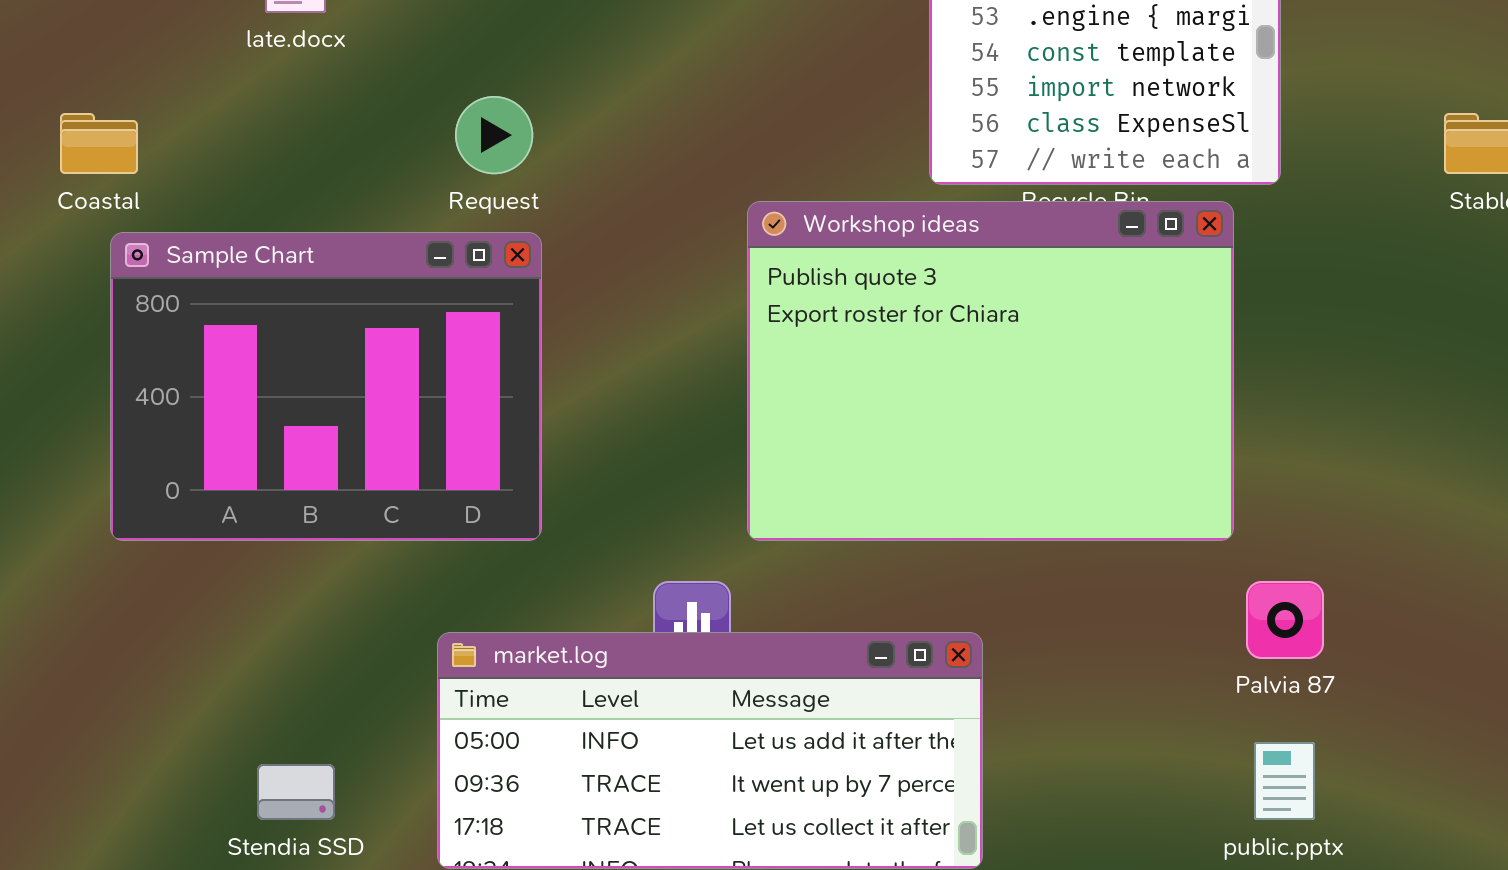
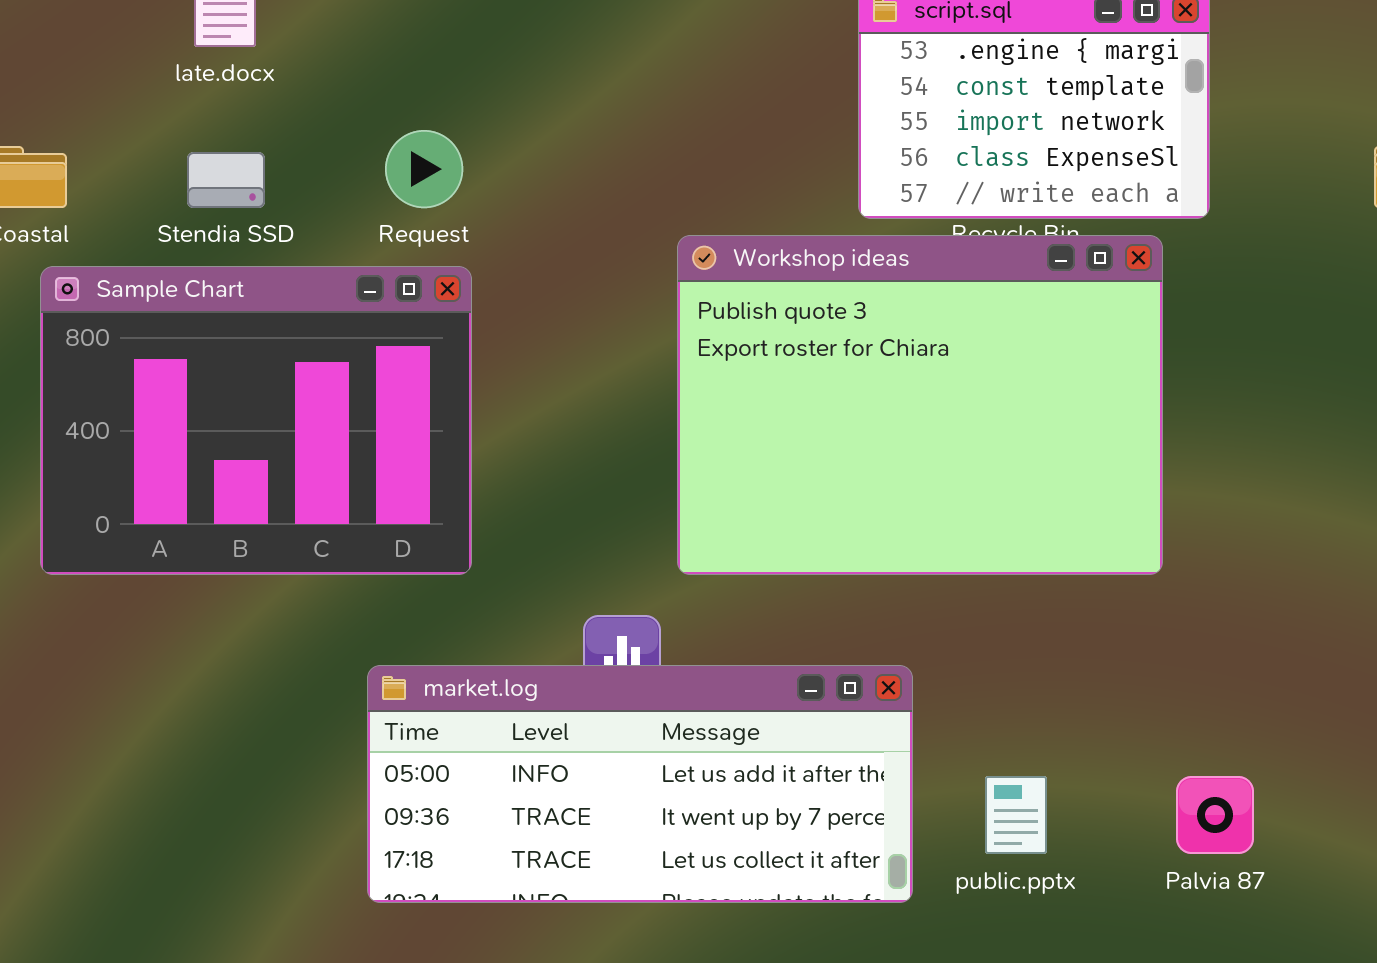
Palvia 87: [1246,581,1324,659] -> [1176,776,1254,854], moved
public.pptx: [1254,742,1315,820] -> [985,776,1047,854], moved
Stendia SSD: [257,764,335,820] -> [187,152,265,208], moved

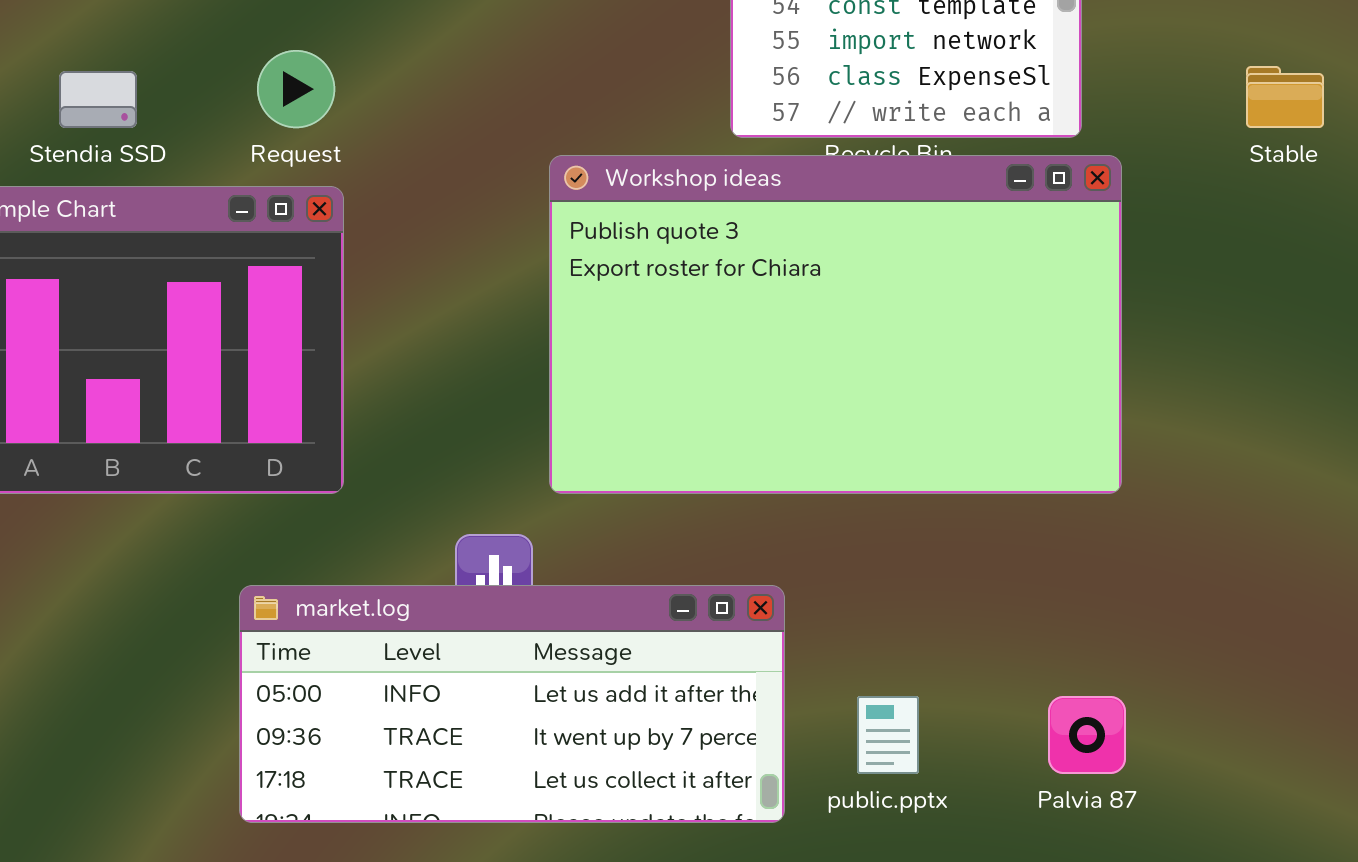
Workshop ideas: [677,235,1163,575] -> [549,155,1122,494], resized

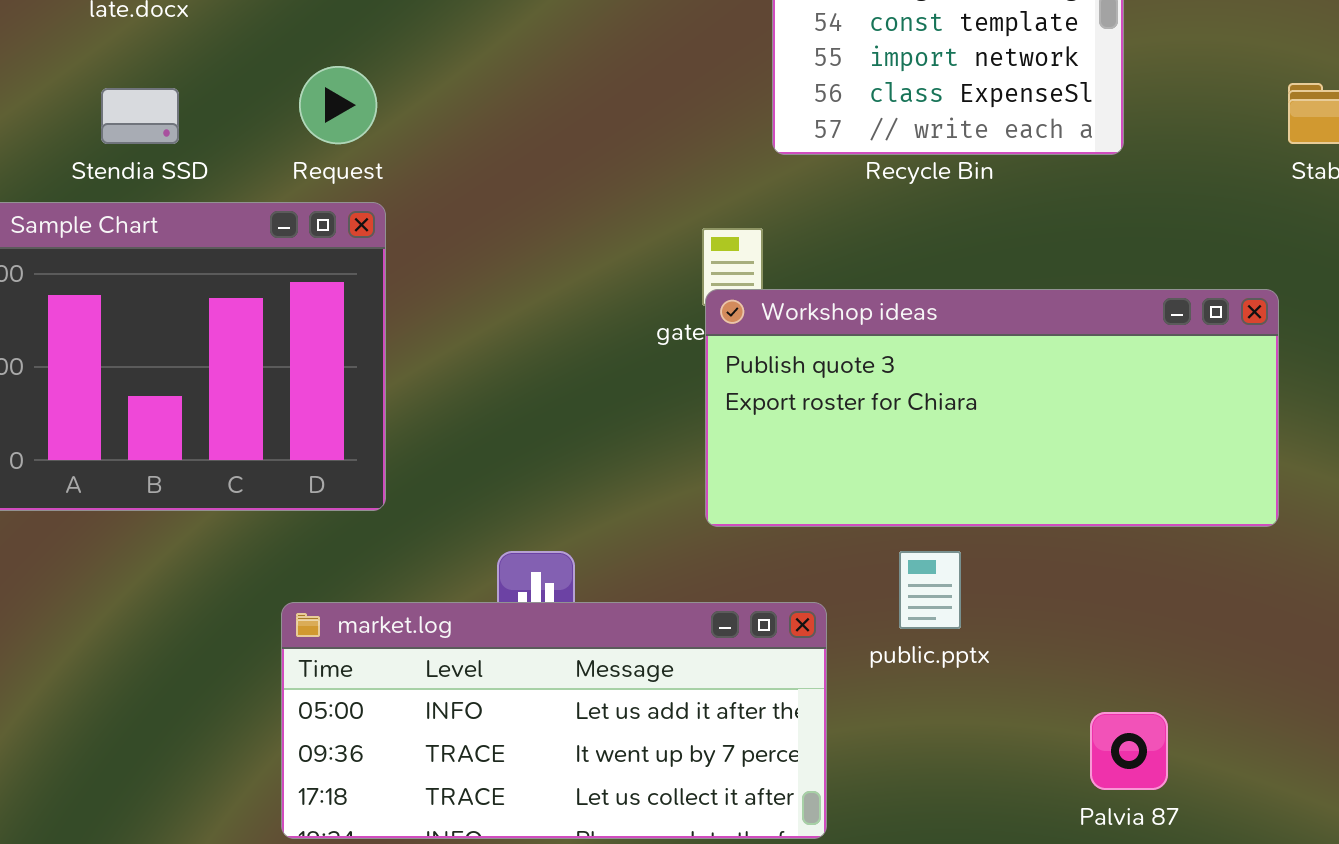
Workshop ideas: [549,155,1122,494] -> [705,289,1279,527], moved, resized
public.pptx: [857,696,919,774] -> [899,551,961,629], moved

